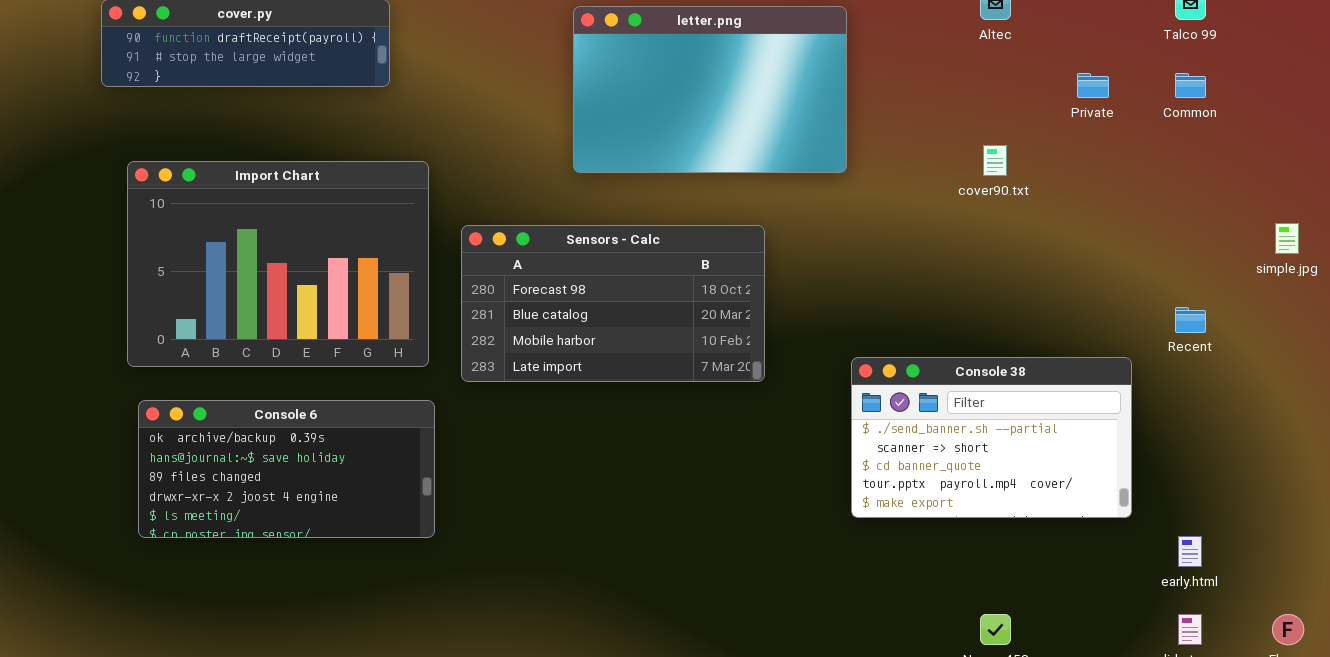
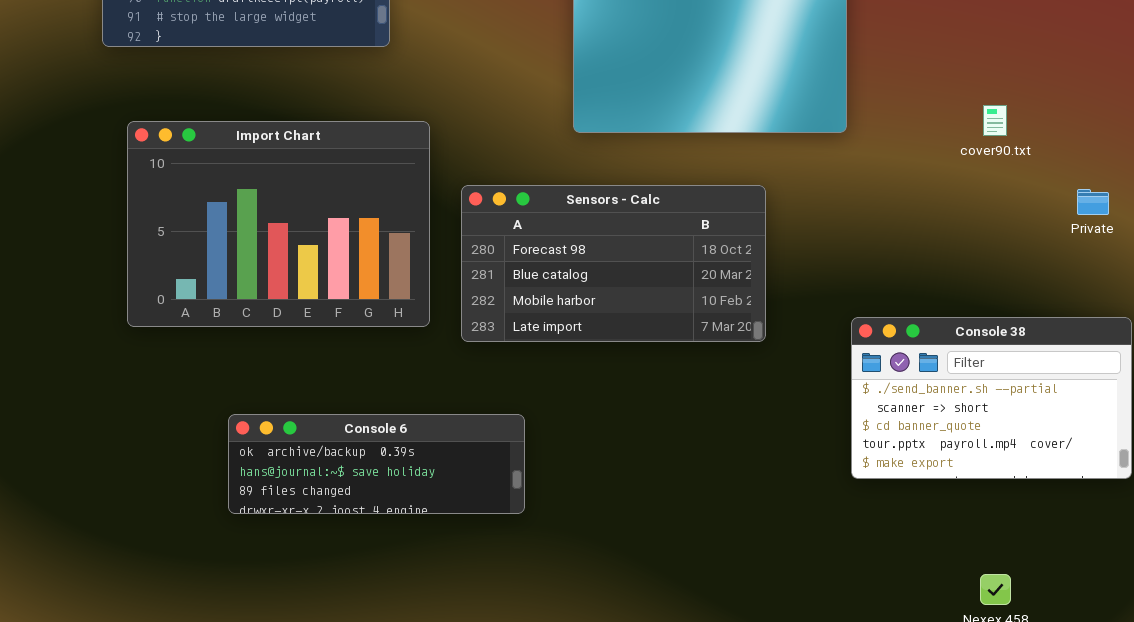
Private: [1077,73,1109,98] -> [1077,189,1109,215], moved
Console 6: [138,400,435,538] -> [228,414,525,514], moved, resized

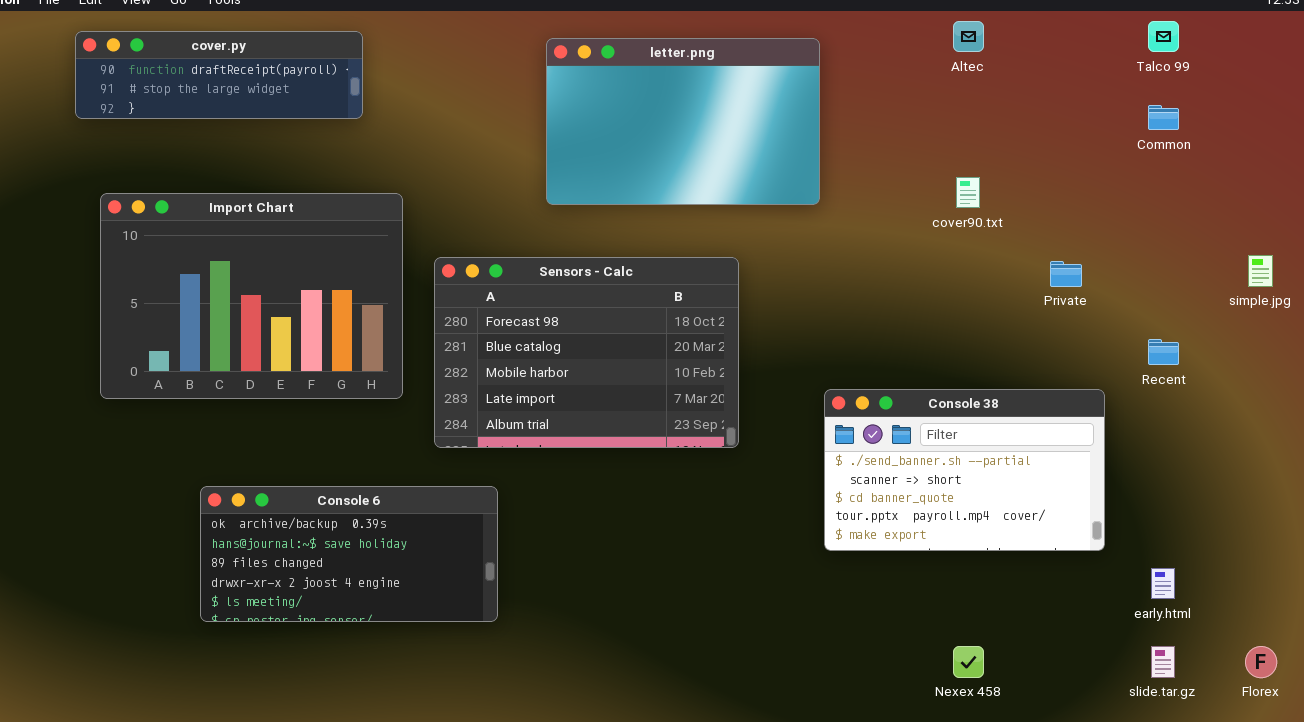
Sensors - Calc: [461,185,766,342] -> [434,257,739,448], resized
Console 6: [228,414,525,514] -> [200,486,498,622], resized

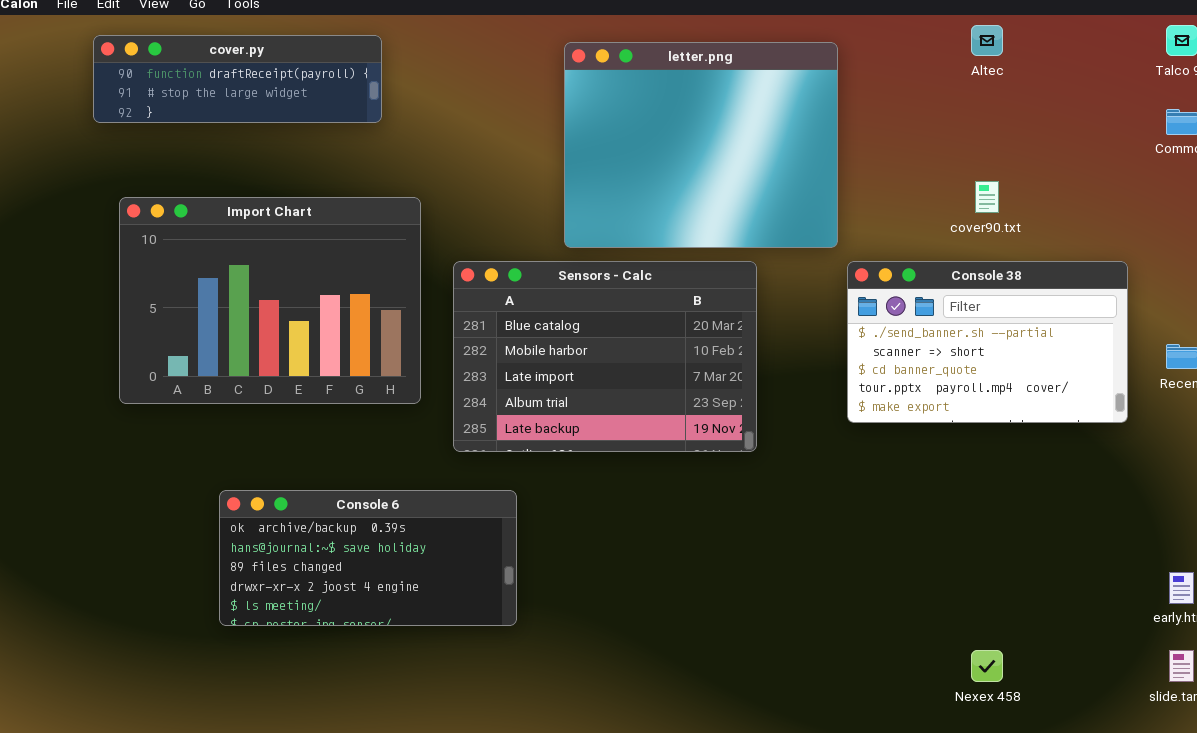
letter.png: [546,38,820,205] -> [564,42,838,248], resized
Sensors - Calc: [434,257,739,448] -> [453,261,757,452], scrolled down 1 row
Console 38: [824,389,1105,551] -> [847,261,1128,423], moved

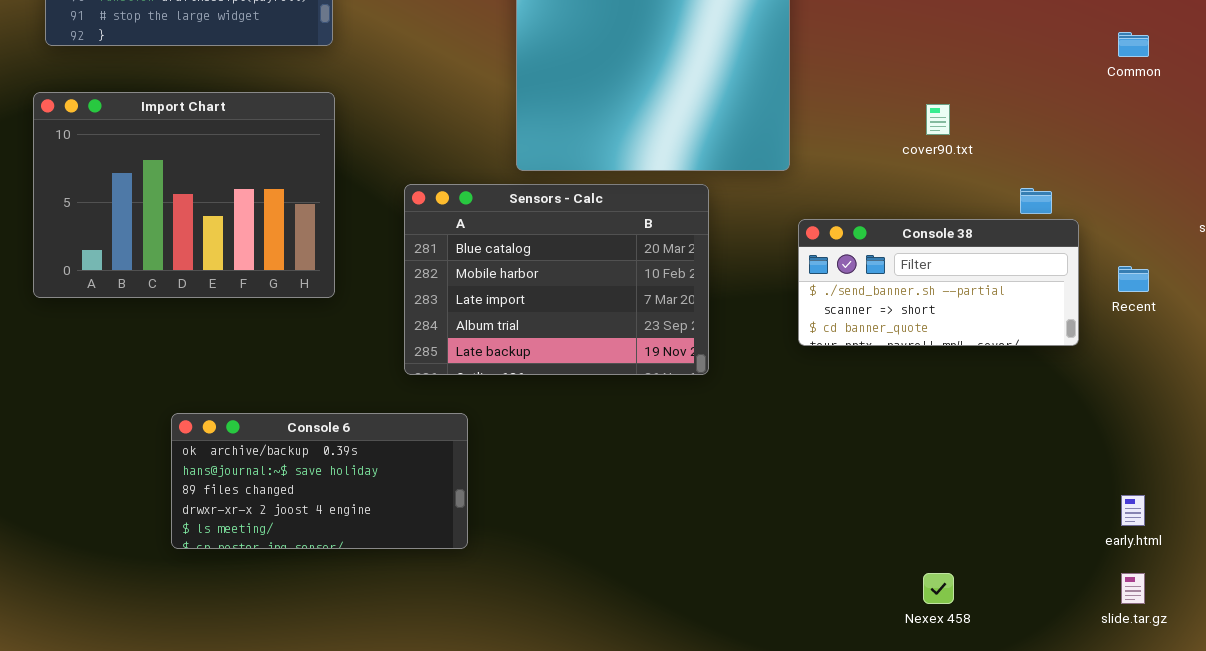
Import Chart: [119,197,421,404] -> [33,92,335,298], moved
Console 38: [847,261,1128,423] -> [798,219,1079,346], resized

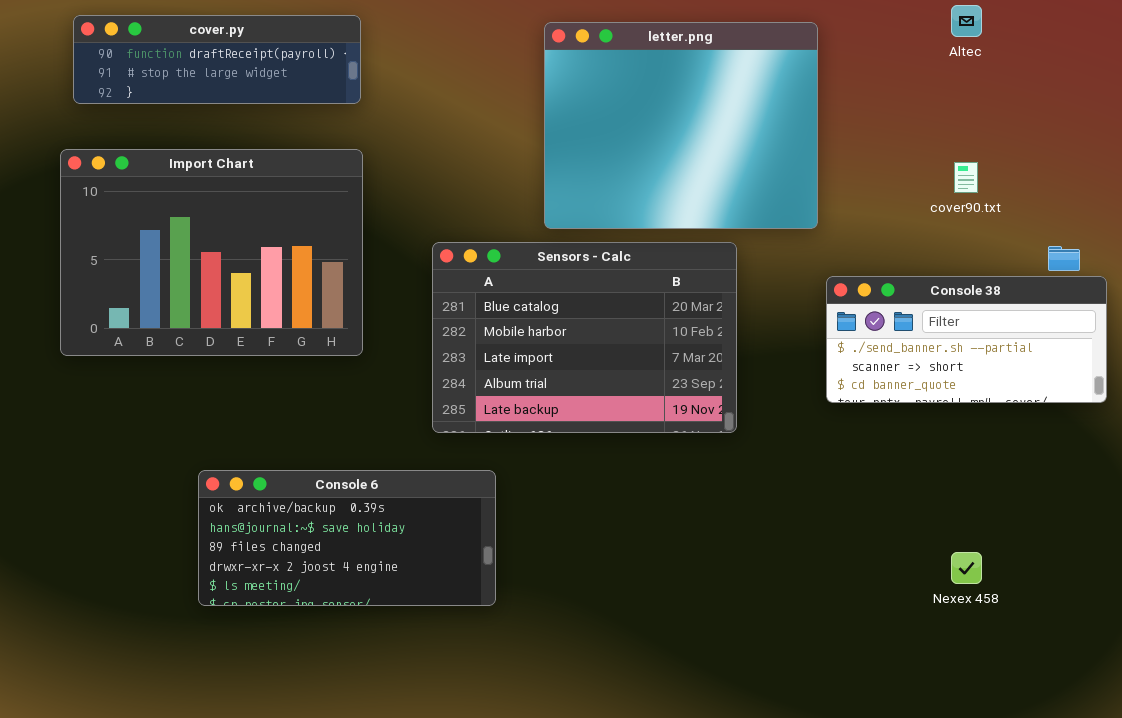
Nexex 458: [923,573,954,604] -> [951,552,982,584], moved

